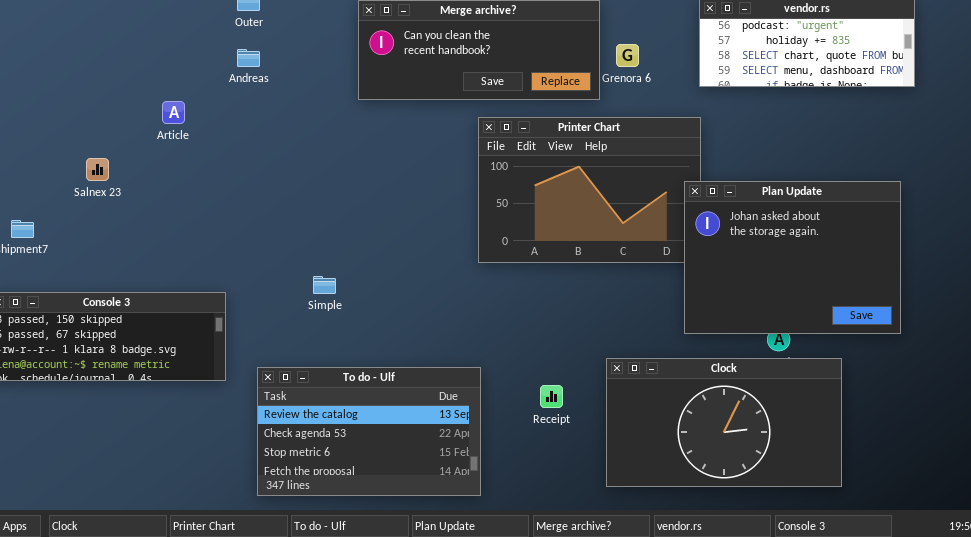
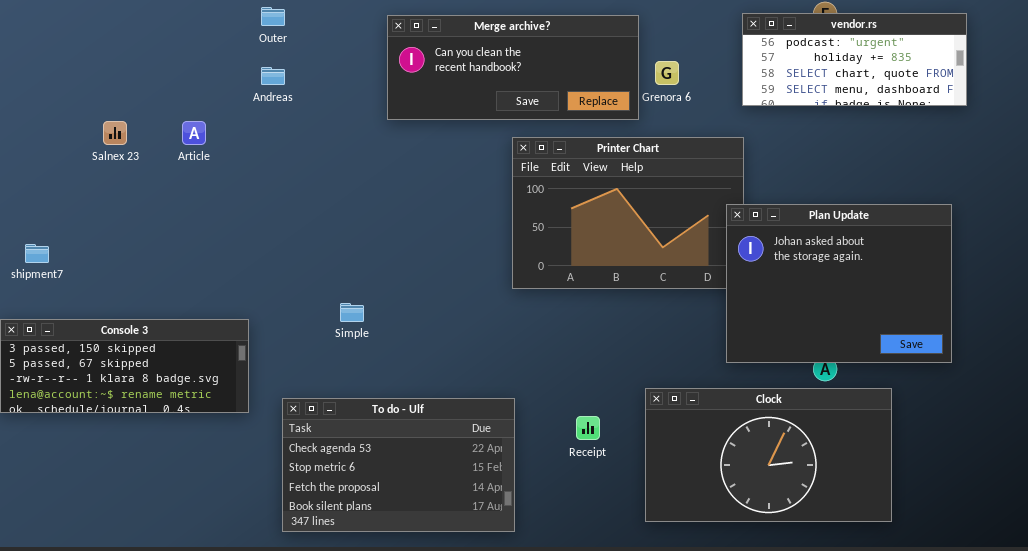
Salnex 23: [86,158,109,181] -> [103,121,127,145], moved
To do - Ulf: [257,367,481,496] -> [282,398,515,532], scrolled down 1 row

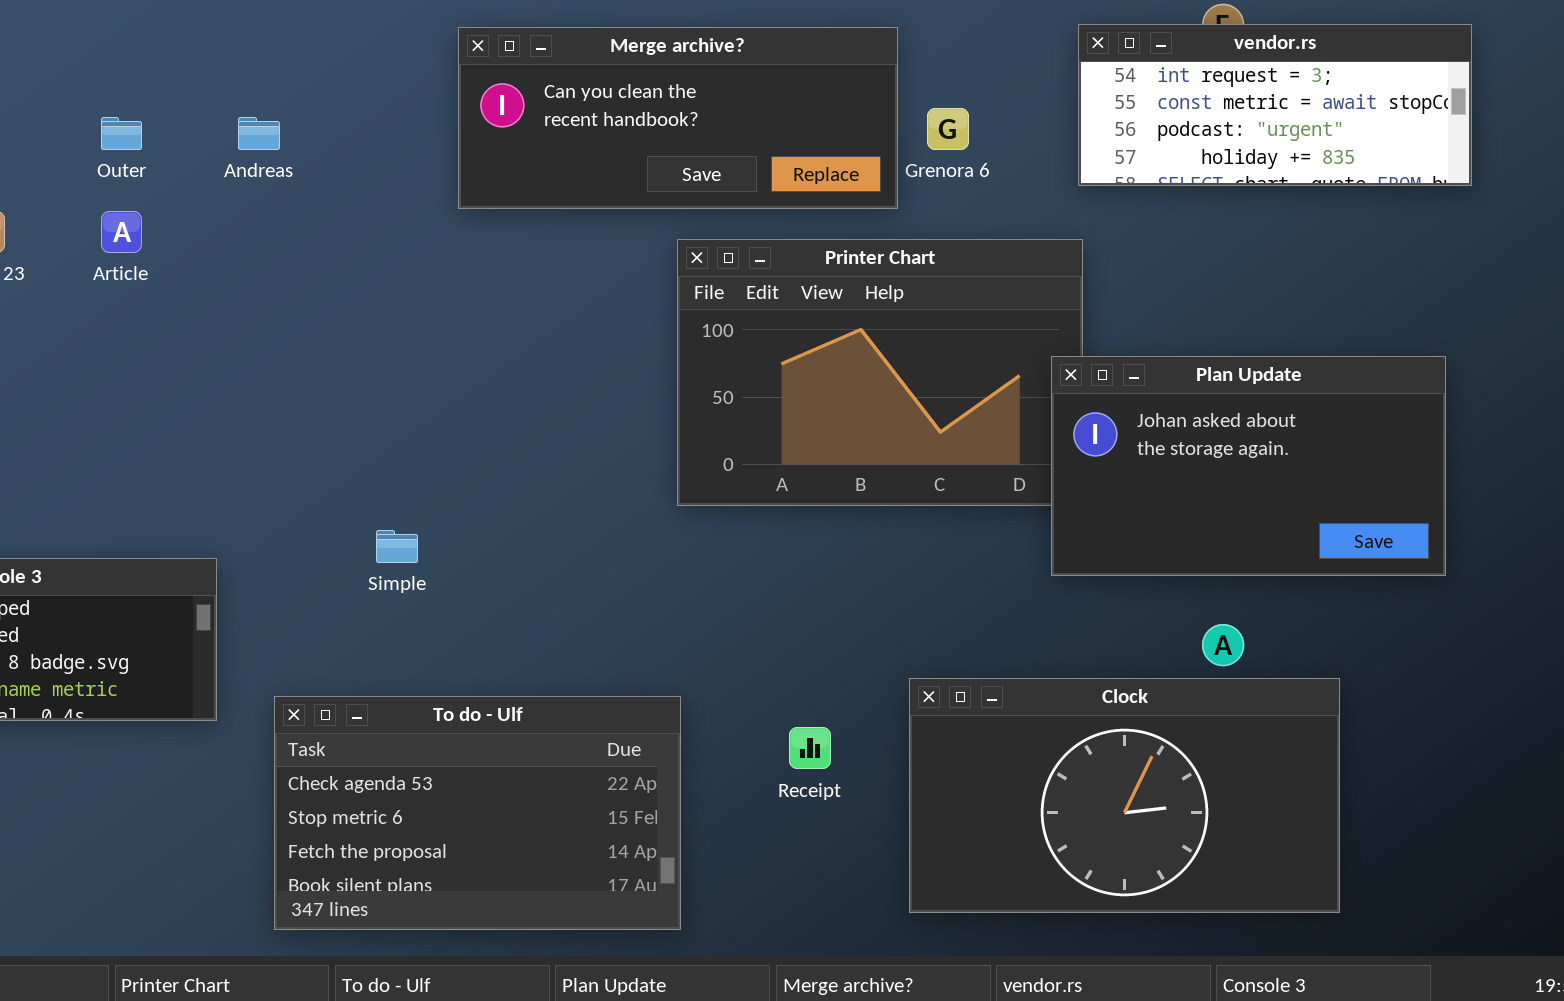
Outer: [261,7,285,26] -> [101,117,142,150], moved
vendor.rs: [742,13,967,106] -> [1078,24,1472,186], scrolled up 2 rows
Plan Update: [726,204,952,363] -> [1051,356,1446,576], resized

